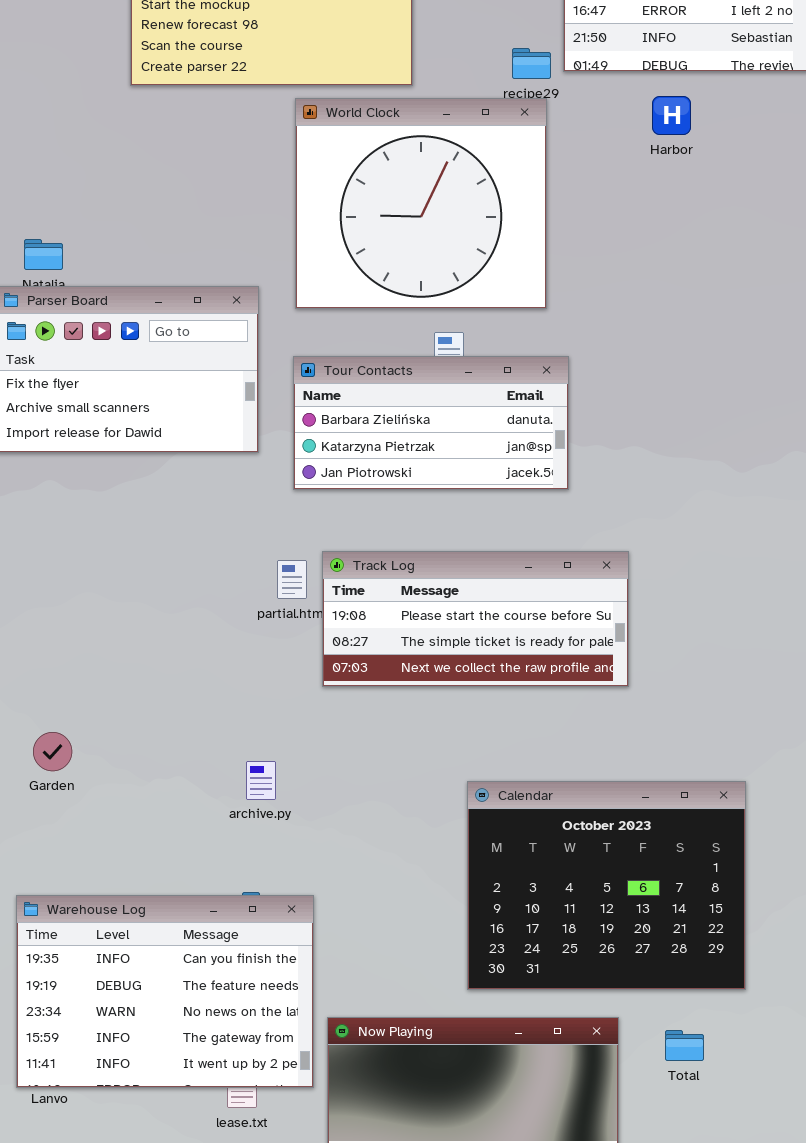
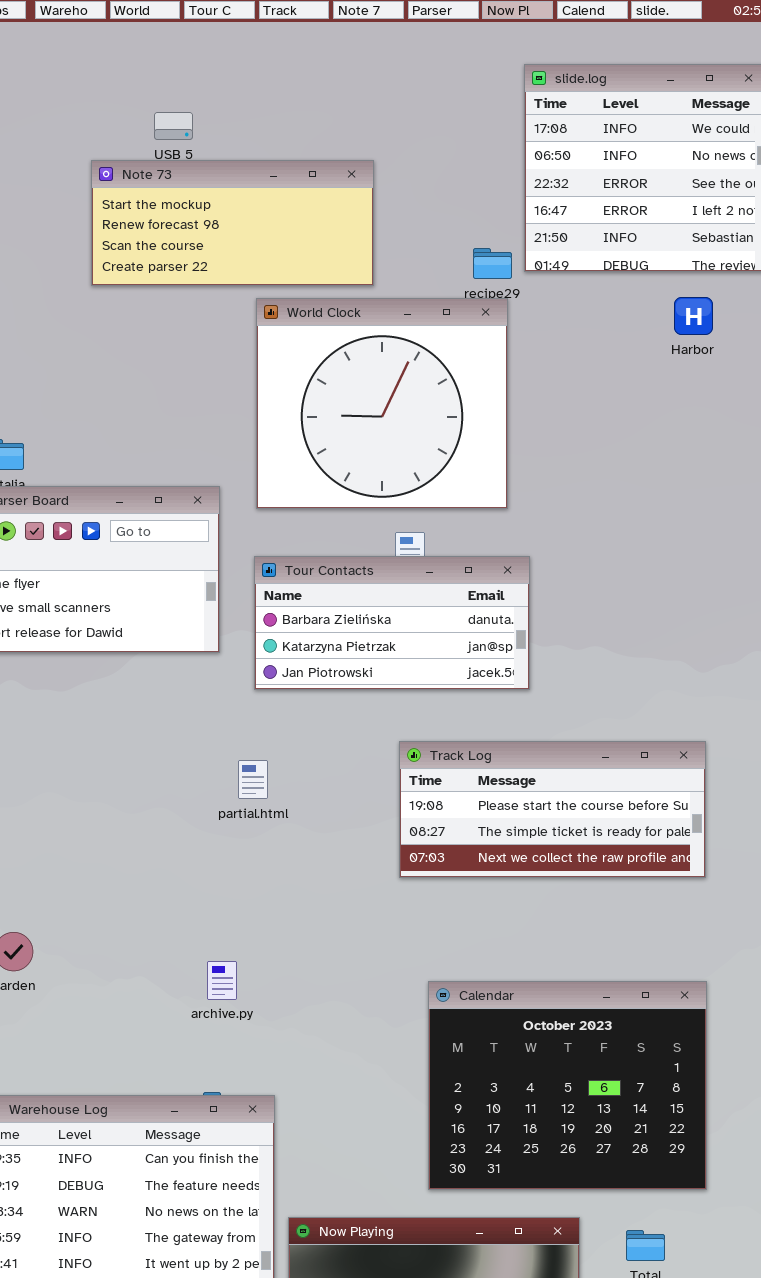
Harbor: [652,96,691,135] -> [674,297,713,335], moved
Track Log: [322,551,629,687] -> [399,741,706,878], moved

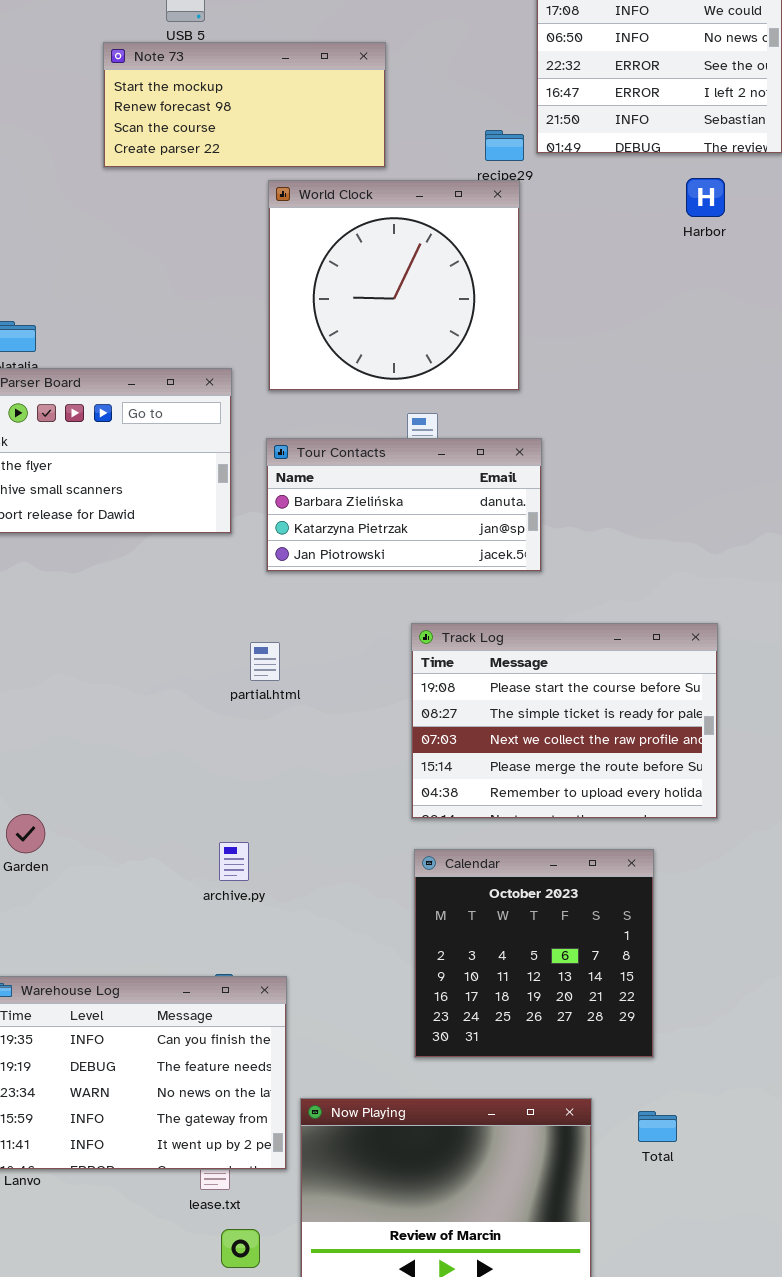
Track Log: [399,741,706,878] -> [411,623,718,819], resized
Calendar: [428,981,707,1190] -> [414,849,654,1058], moved, resized

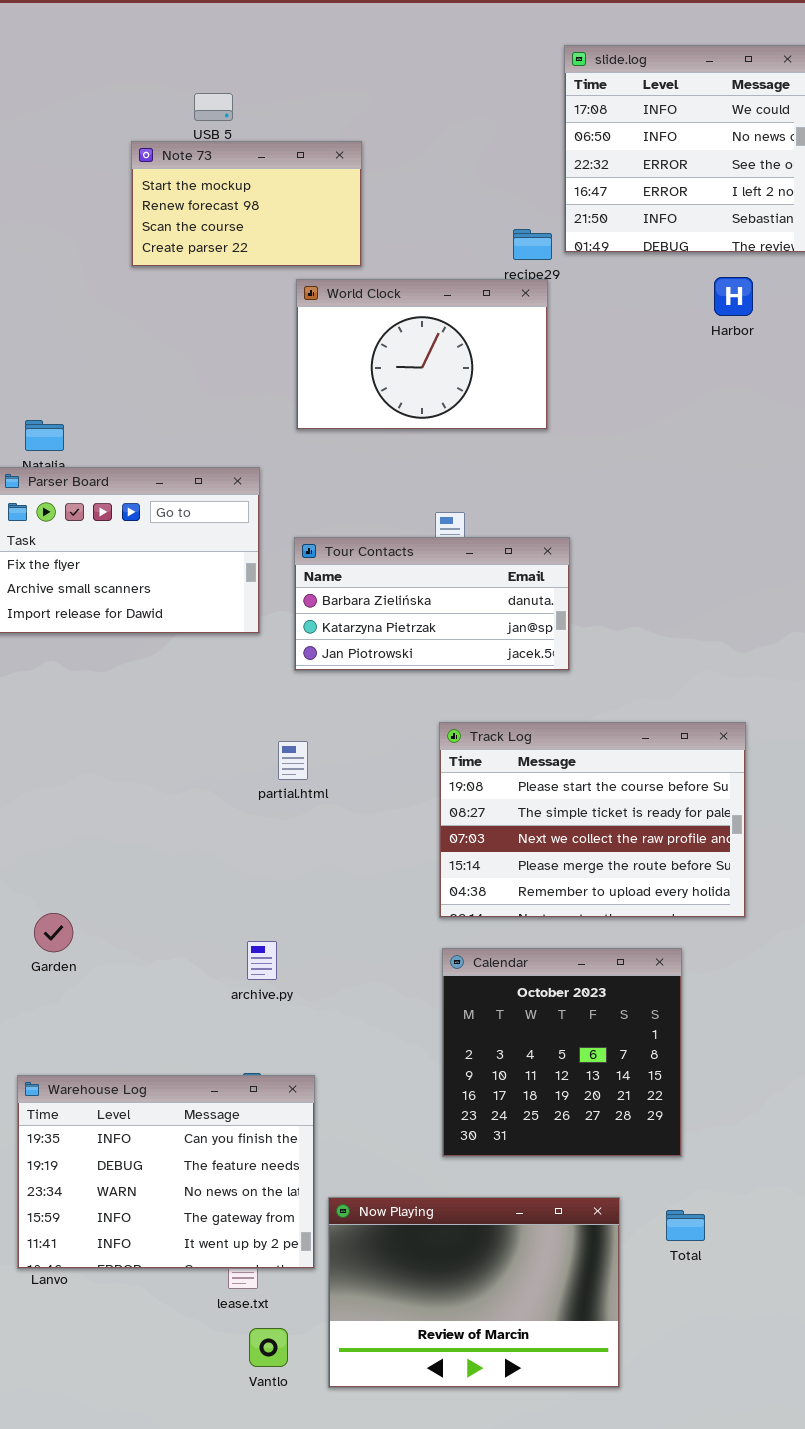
Note 73: [103,42,386,168] -> [131,141,362,267], resized
World Clock: [268,180,520,391] -> [296,279,548,430], resized

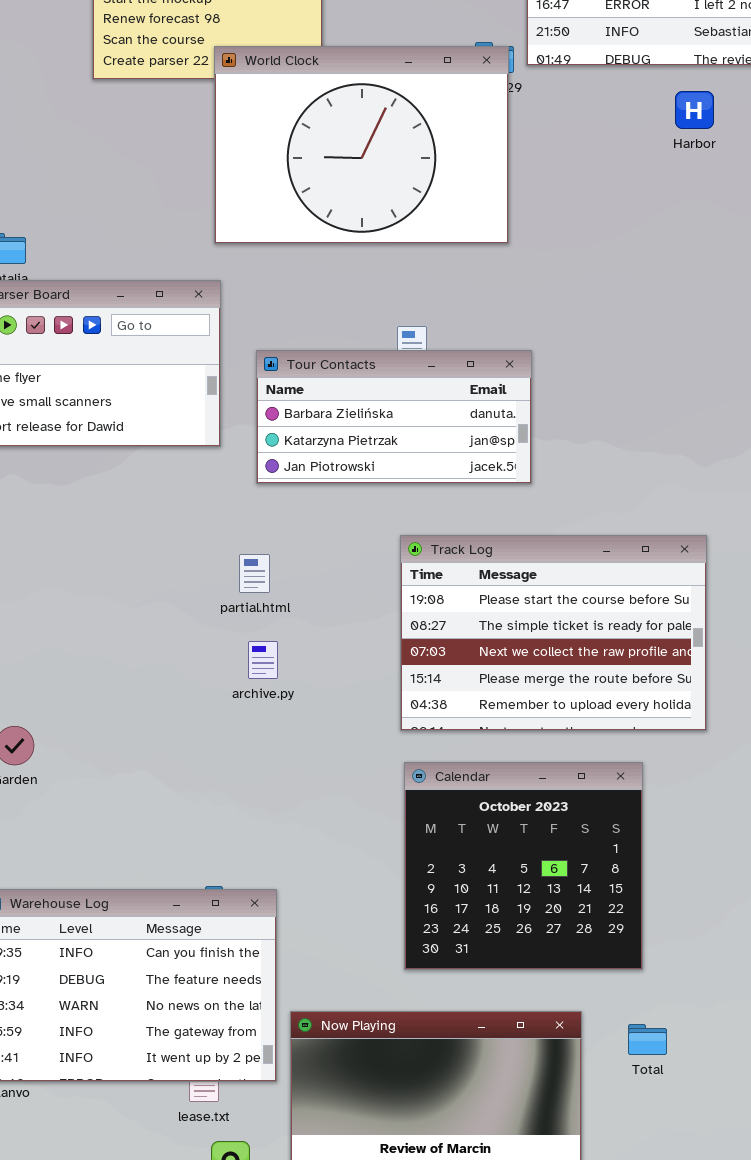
World Clock: [296,279,548,430] -> [214,46,509,244], resized
archive.py: [247,941,277,980] -> [248,641,278,679], moved

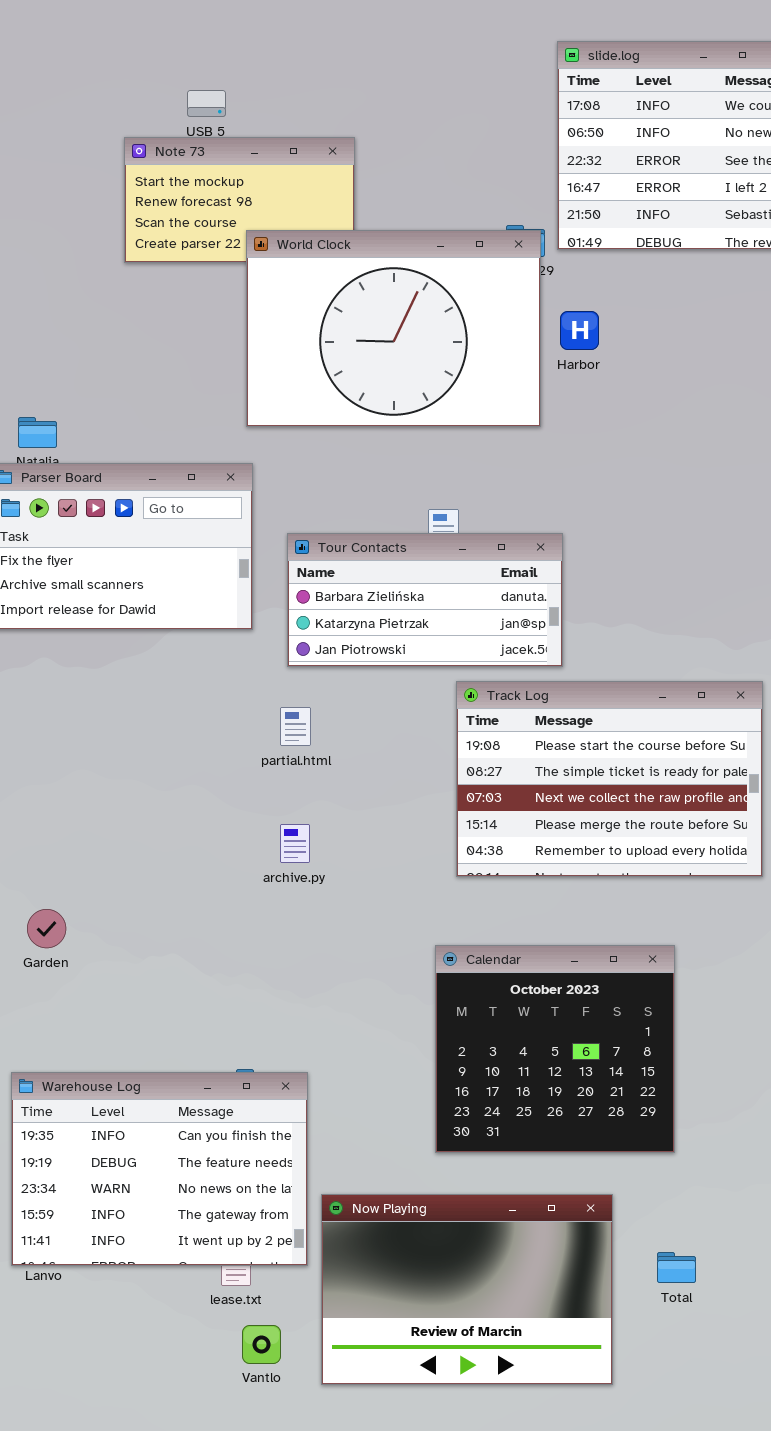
Harbor: [675,91,714,129] -> [560,311,599,350], moved
Track Log: [400,535,707,731] -> [456,681,763,877], moved
partial.html: [239,554,270,593] -> [280,707,311,746], moved
Total: [628,1024,667,1055] -> [657,1252,696,1283], moved

